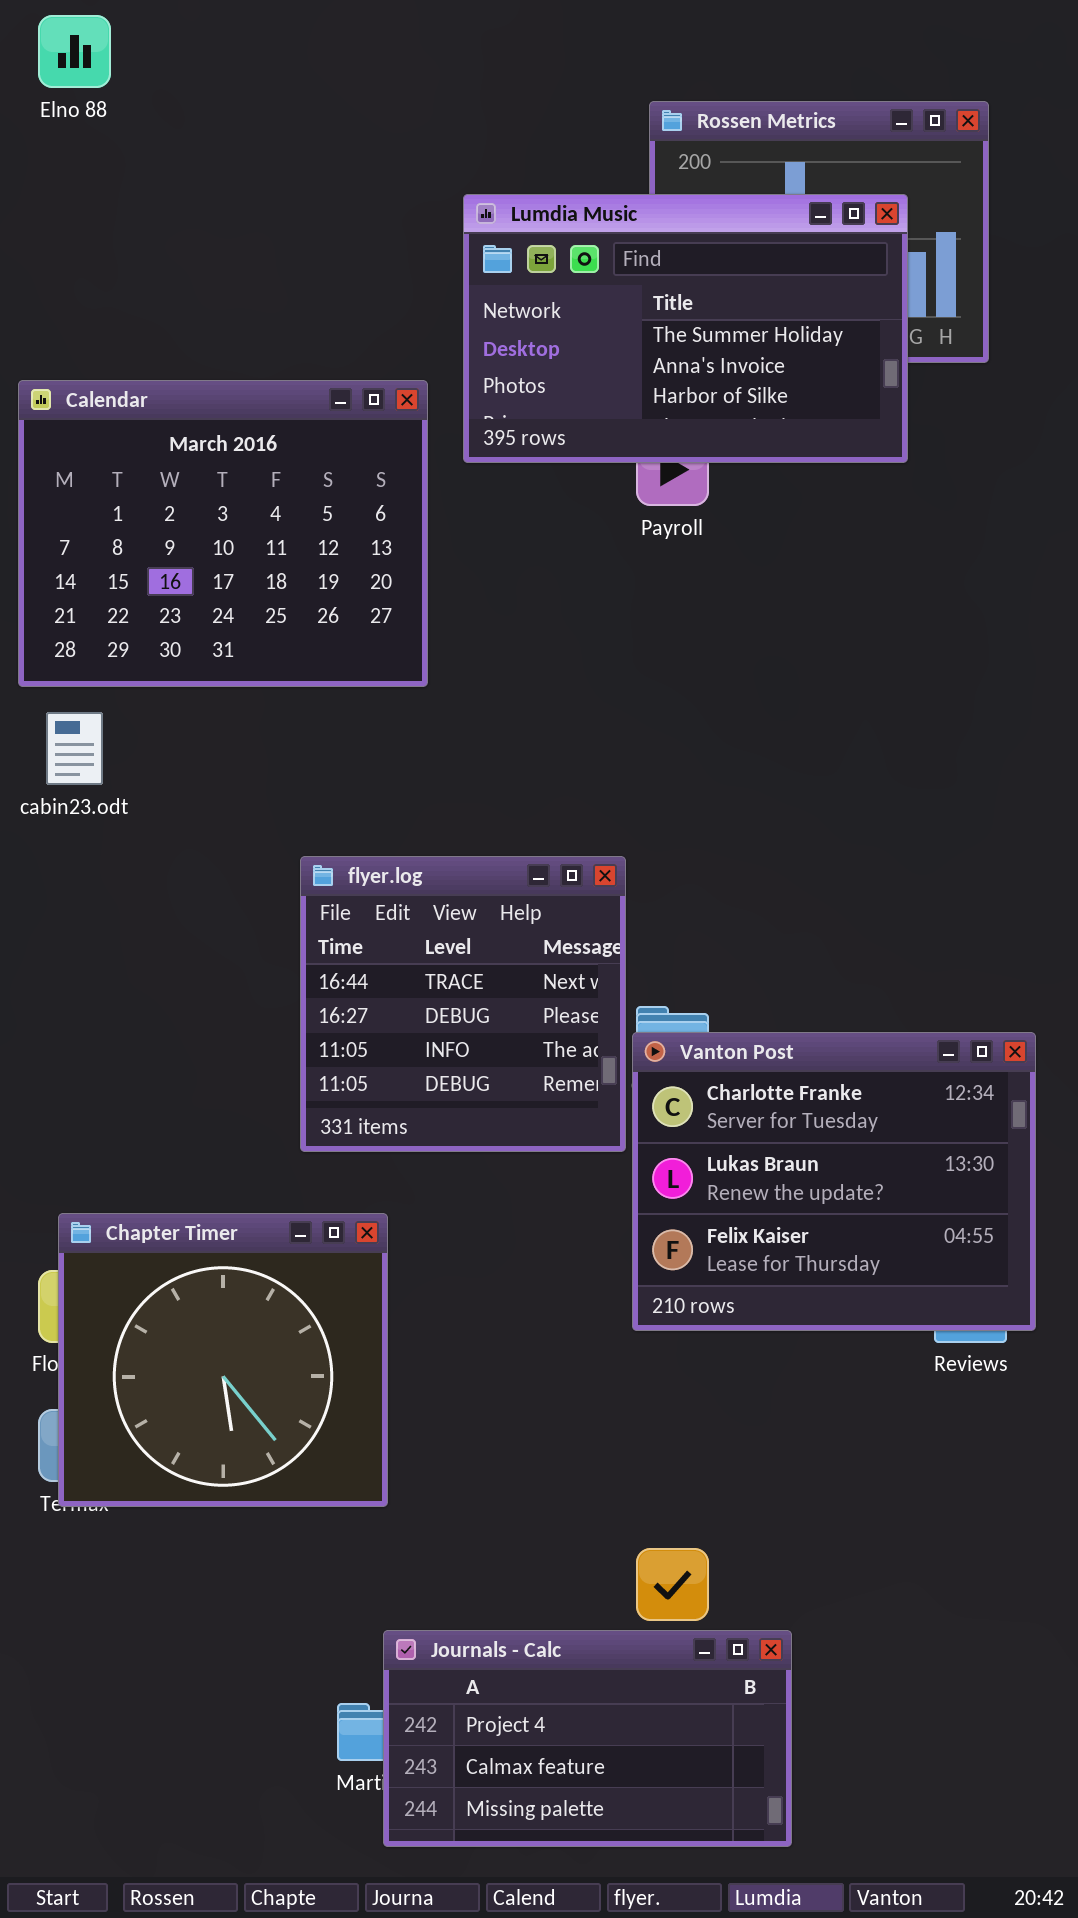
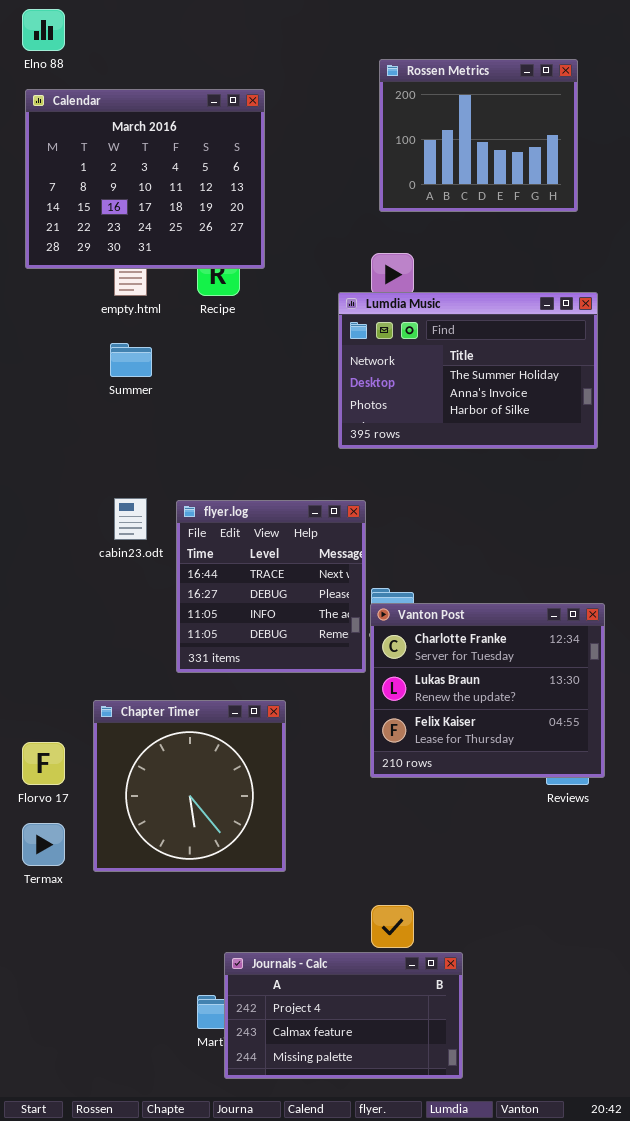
Lumdia Music: [463,194,908,463] -> [338,292,598,449], moved
Calendar: [18,380,428,687] -> [25,89,265,269], moved
cabin23.odt: [46,712,103,785] -> [114,498,147,540], moved
Chapter Timer: [58,1213,388,1507] -> [93,700,286,872], moved

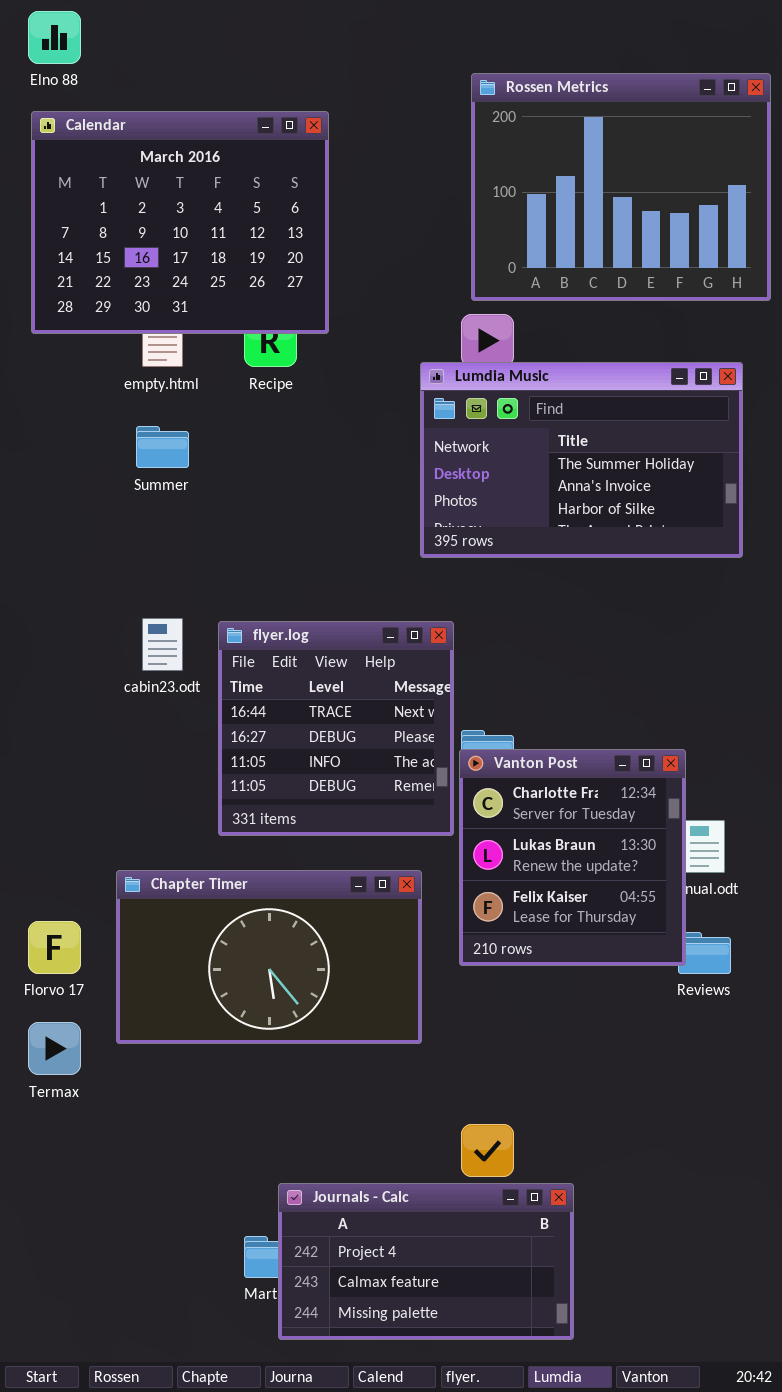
Rossen Metrics: [379,59,578,212] -> [471,73,771,301], resized
Vanton Post: [370,603,605,778] -> [459,749,686,966], resized
Chapter Timer: [93,700,286,872] -> [116,870,422,1044], resized

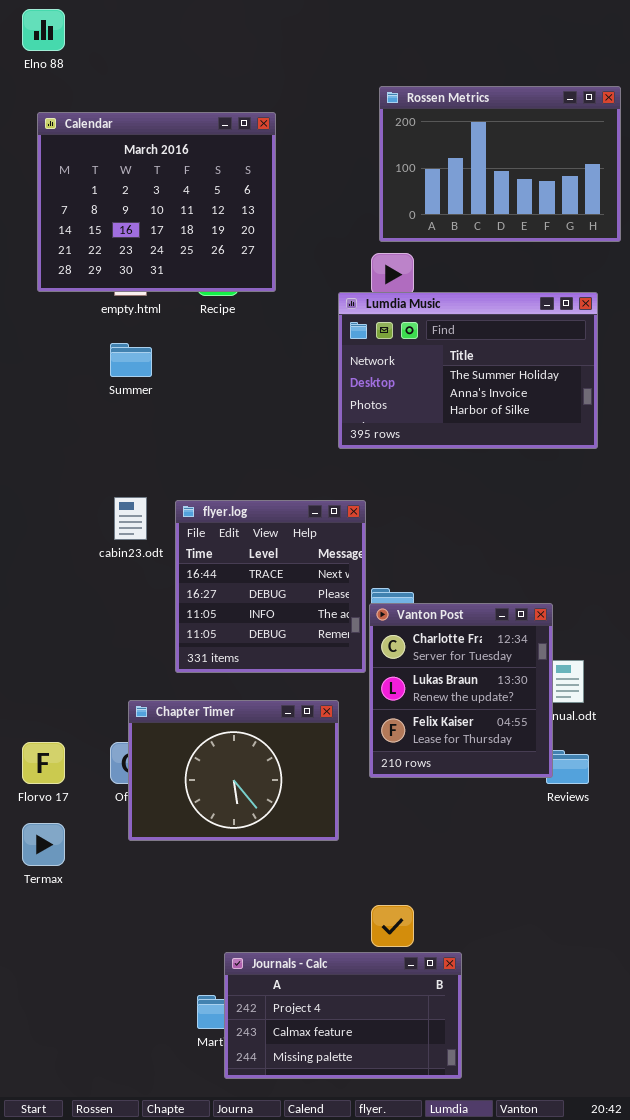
Rossen Metrics: [471,73,771,301] -> [379,86,621,242], resized
Calendar: [31,111,329,334] -> [37,112,276,292], moved
Chapter Timer: [116,870,422,1044] -> [128,700,339,841], resized

